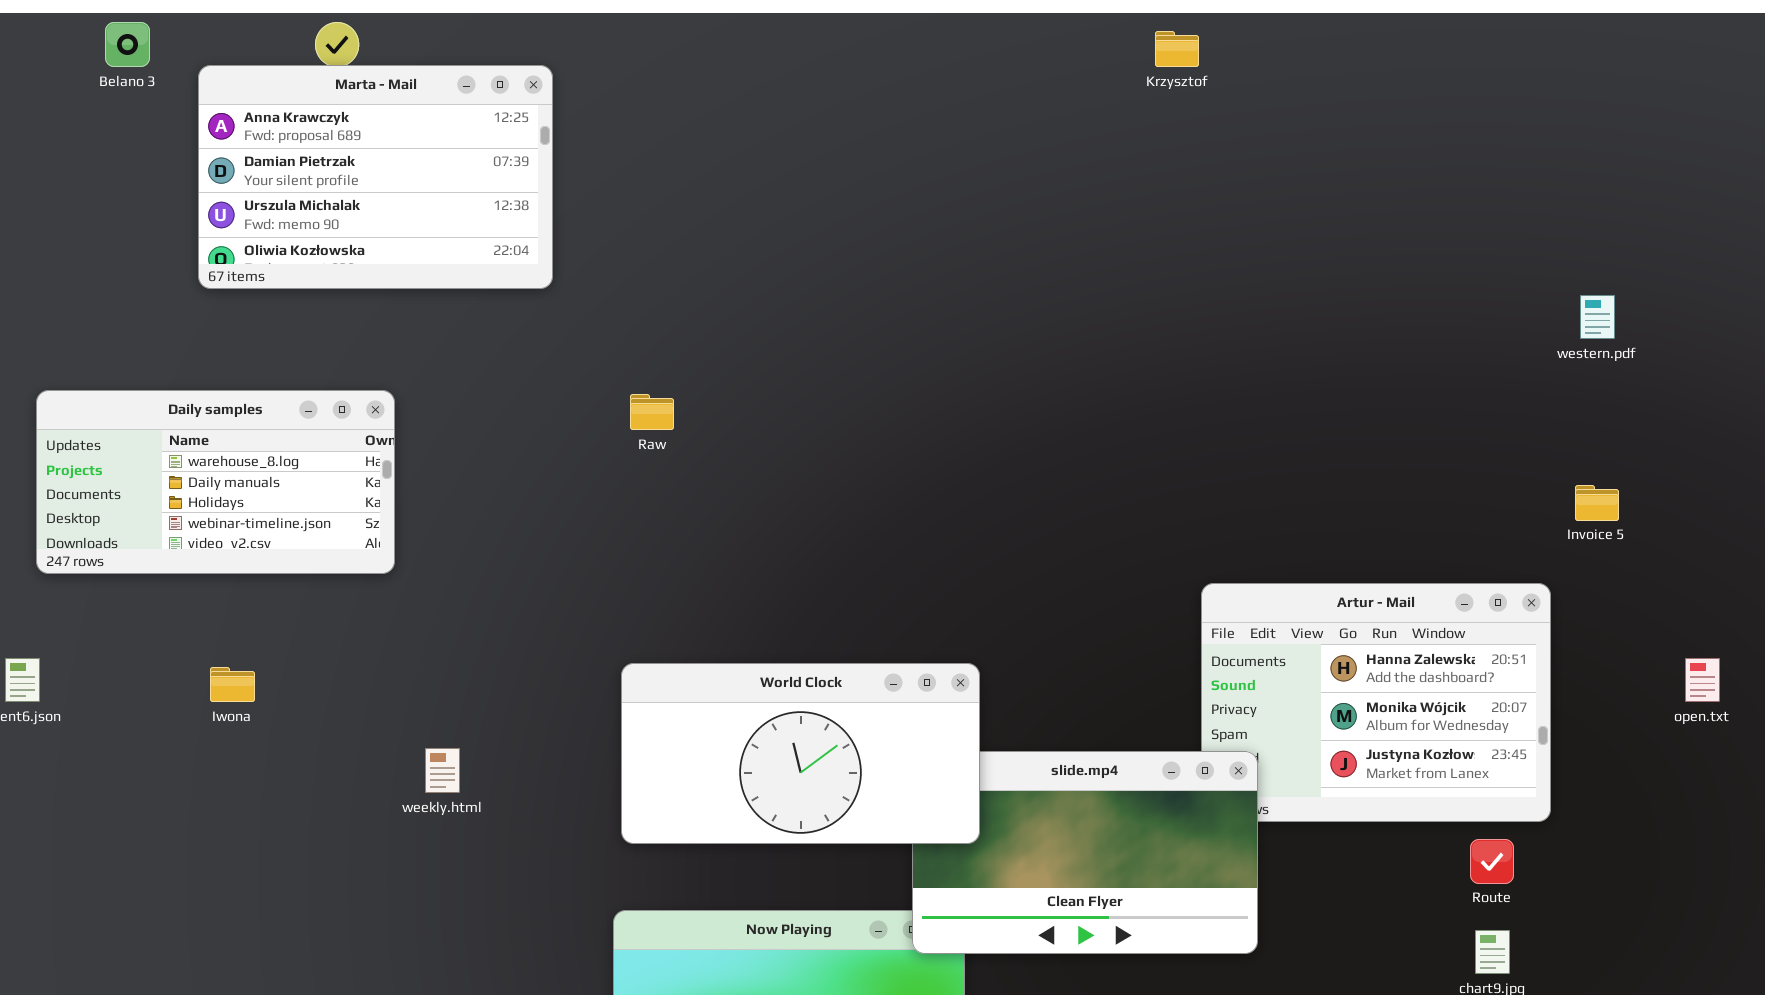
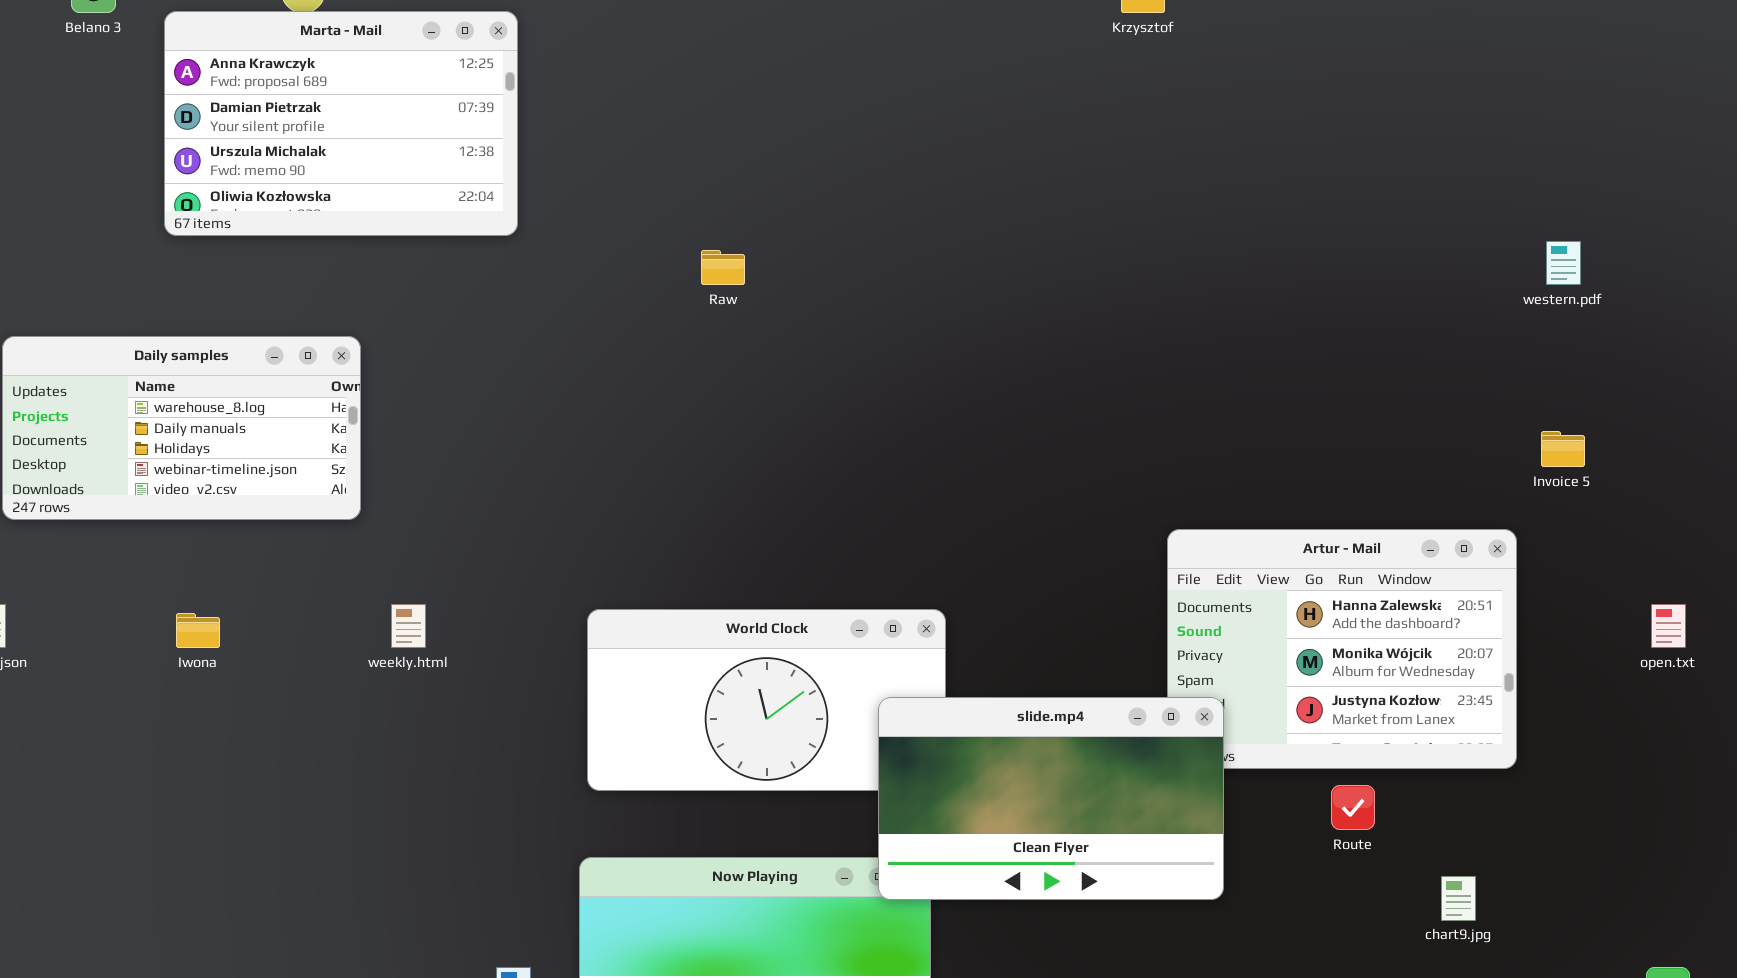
Raw: [630,394,674,430] -> [701,250,745,285], moved
weekly.html: [425,748,460,793] -> [391,604,426,648], moved
slide.mp4: [912,751,1258,954] -> [878,697,1224,900], raised
Route: [1470,839,1514,884] -> [1331,785,1375,830], moved

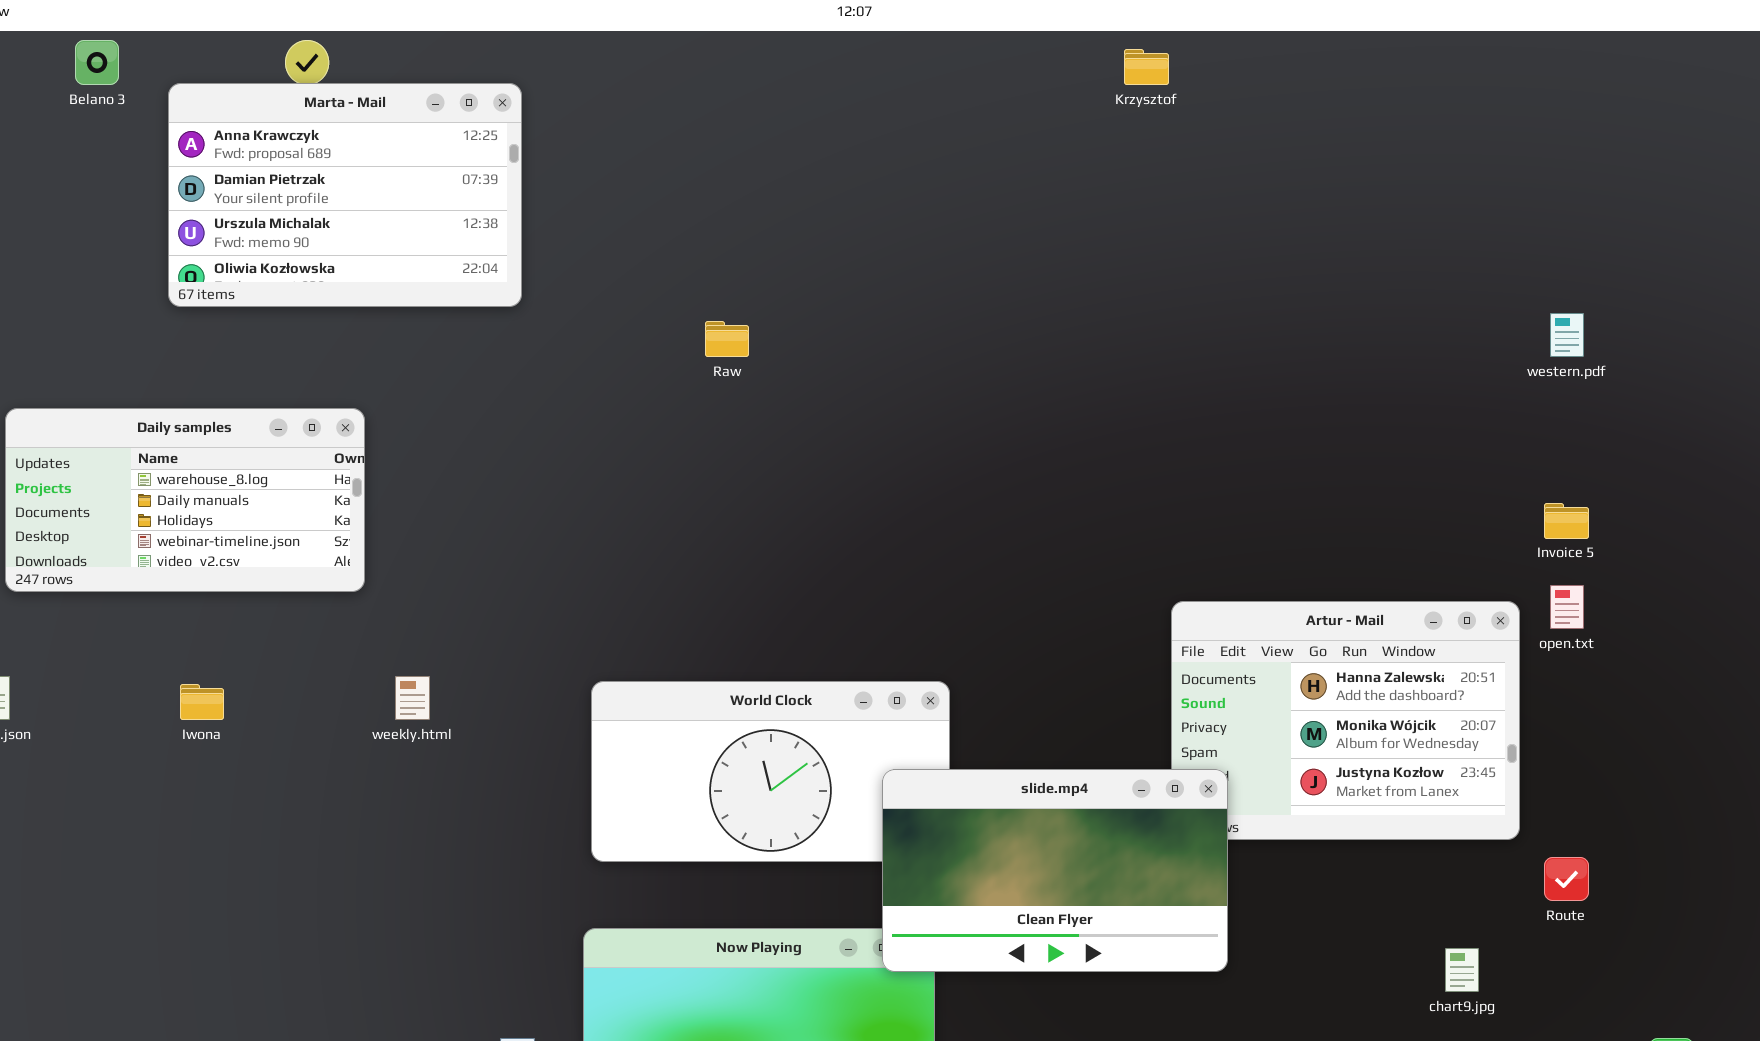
open.txt: [1651,604,1686,648] -> [1550,585,1584,629], moved
Route: [1331,785,1375,830] -> [1544,857,1589,901], moved

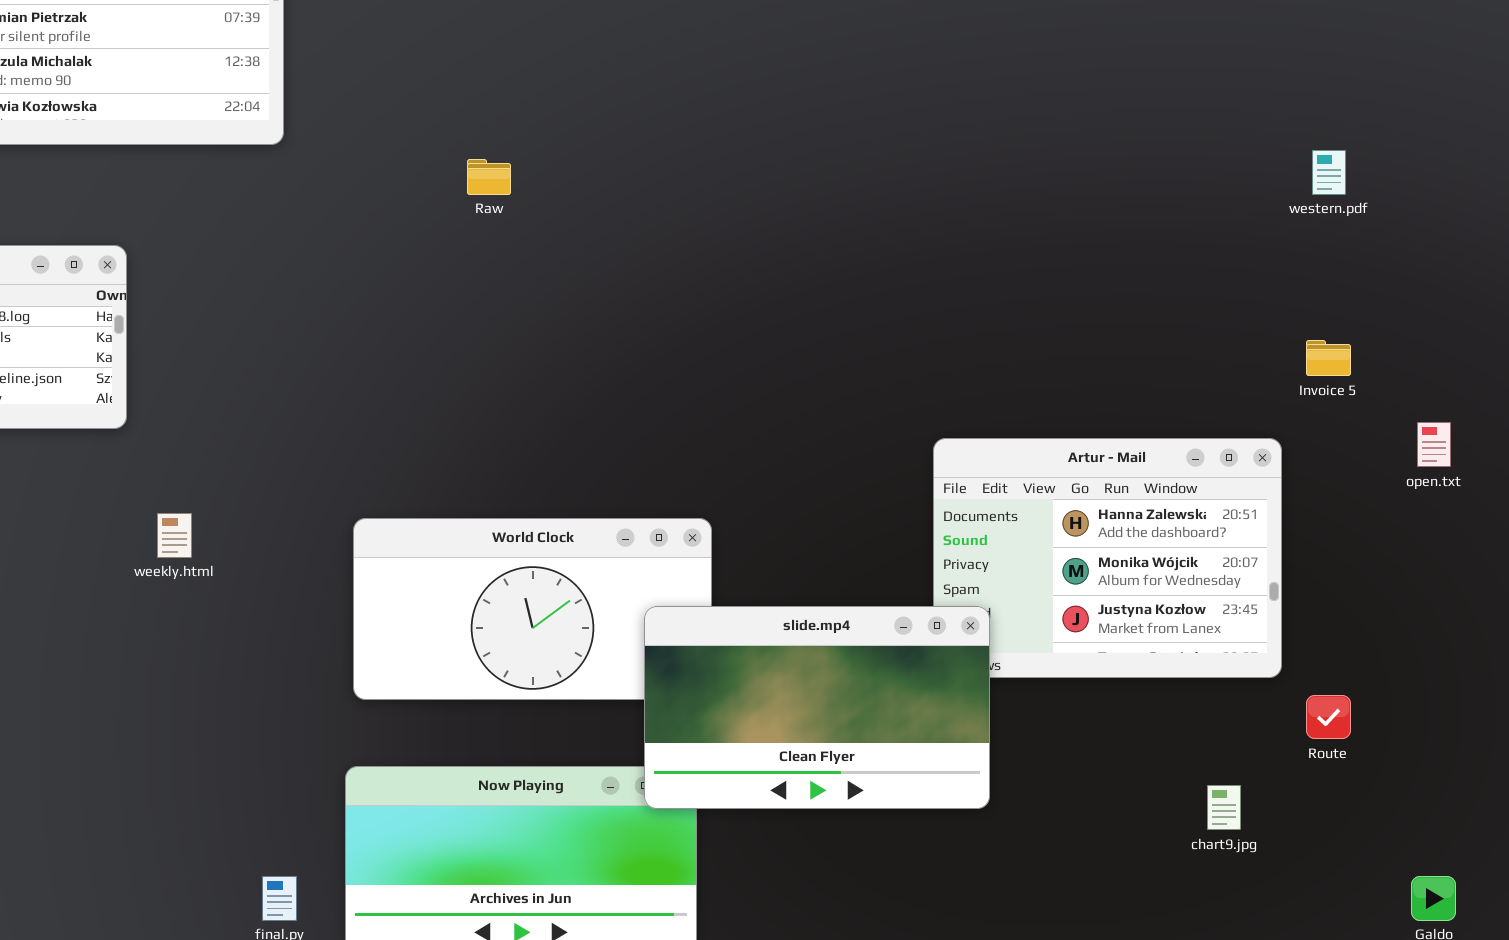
open.txt: [1550,585,1584,629] -> [1417,422,1451,467], moved

